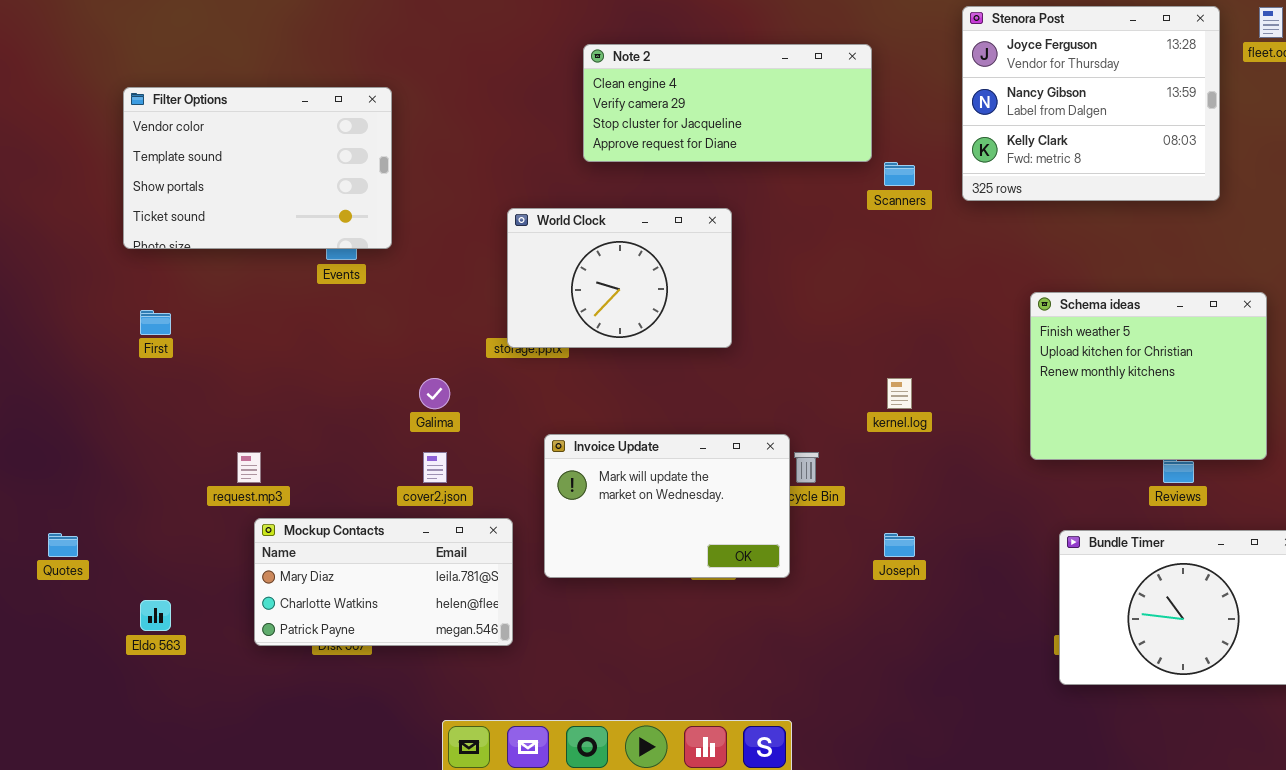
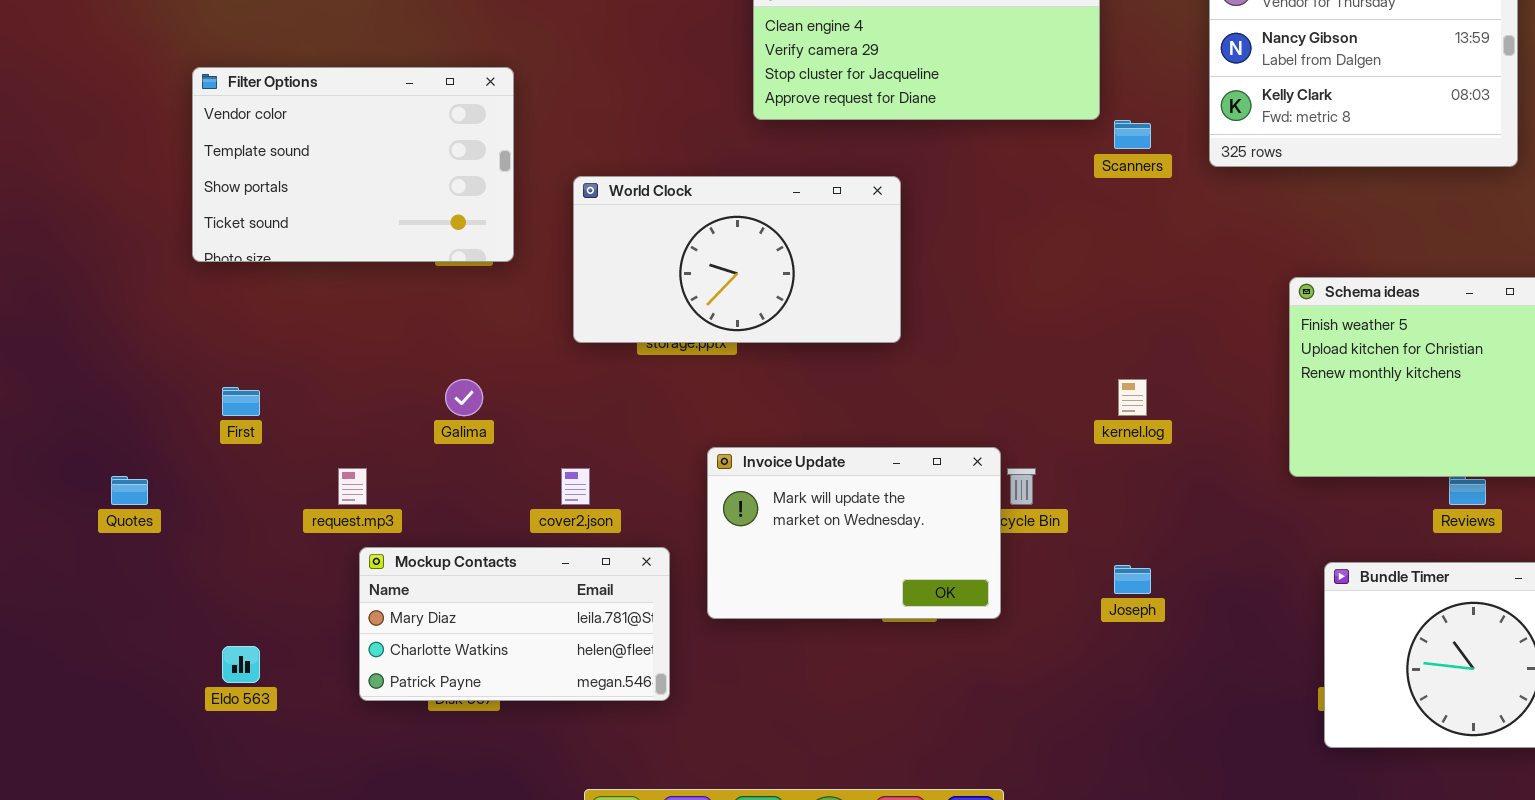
Filter Options: [123,87,392,249] -> [192,67,514,262], moved
World Clock: [507,208,732,348] -> [573,176,901,343], moved, resized
First: [140,310,171,335] -> [222,387,260,416], moved
Galima: [419,378,450,409] -> [445,379,483,416], moved
Quotes: [48,533,78,557] -> [111,476,148,505], moved

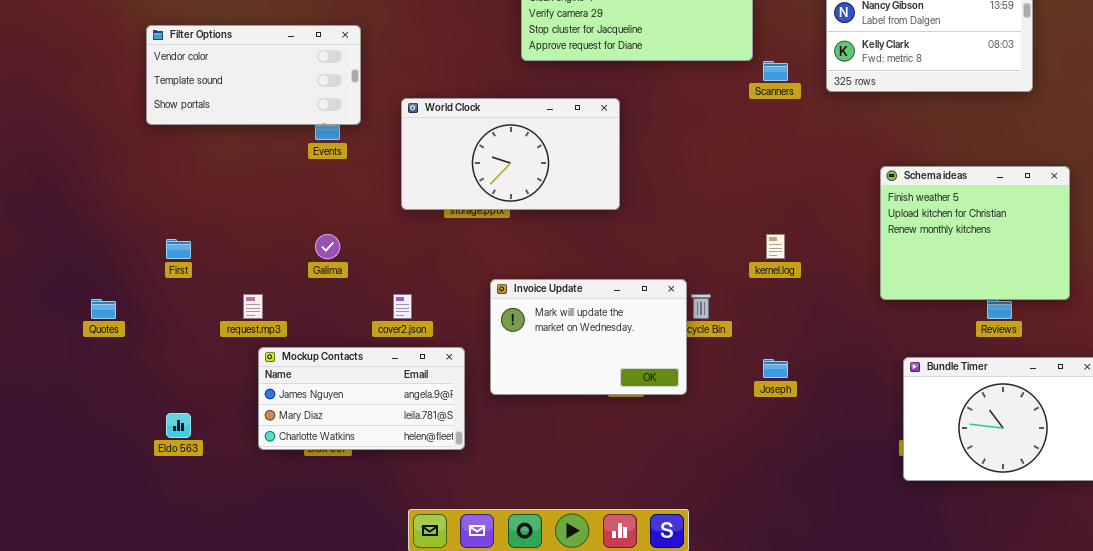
Filter Options: [192,67,514,262] -> [146,25,361,125], resized
Mockup Contacts: [359,547,670,701] -> [258,347,465,450], scrolled up 1 row

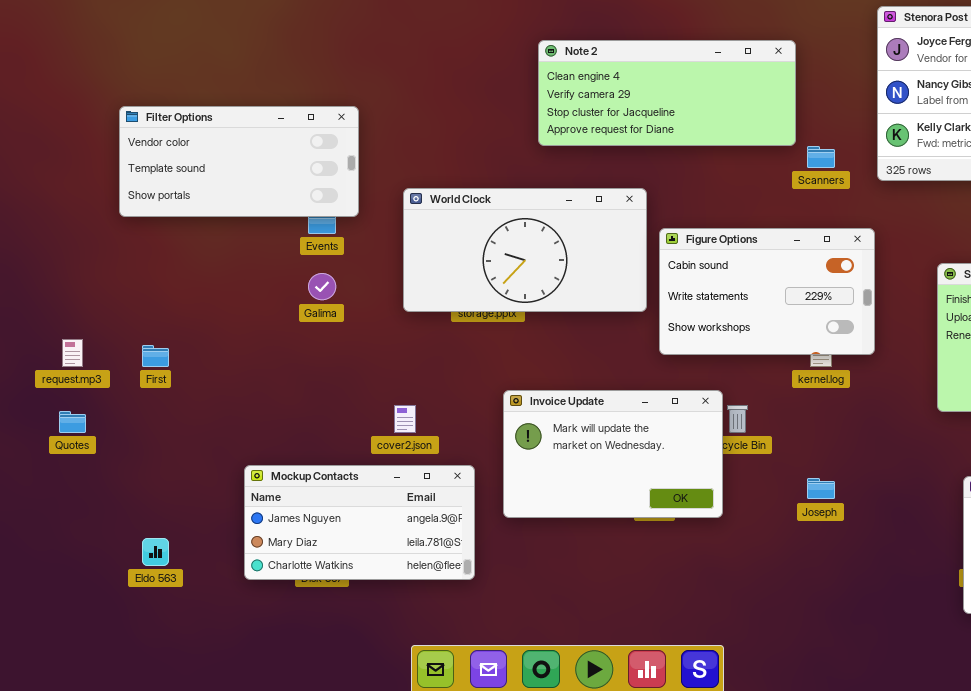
Figure Options: none -> [659,228,875,355], opened
Galima: [315,234,340,259] -> [308,273,336,300], moved
request.mp3: [243,294,263,319] -> [62,339,83,367], moved

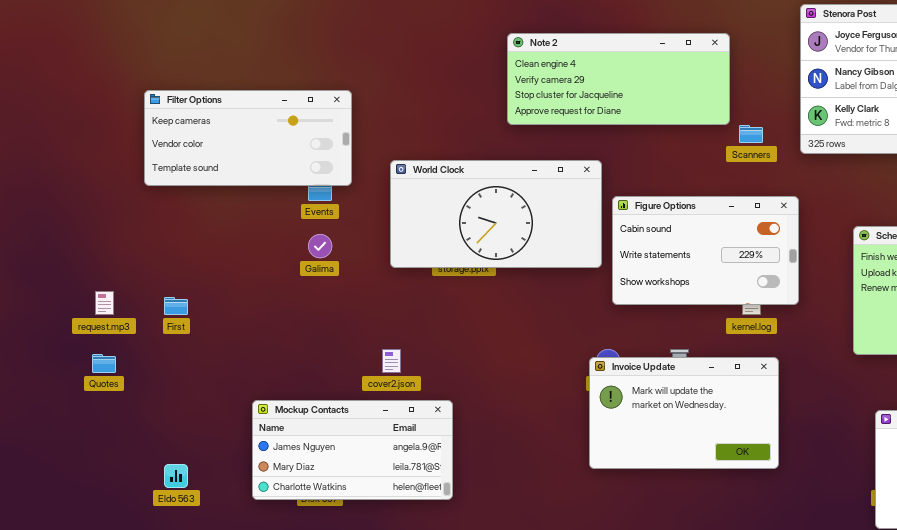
Filter Options: [119,106,359,217] -> [144,90,352,186], scrolled up 1 row
Invoice Update: [503,390,723,518] -> [589,357,779,469], moved

